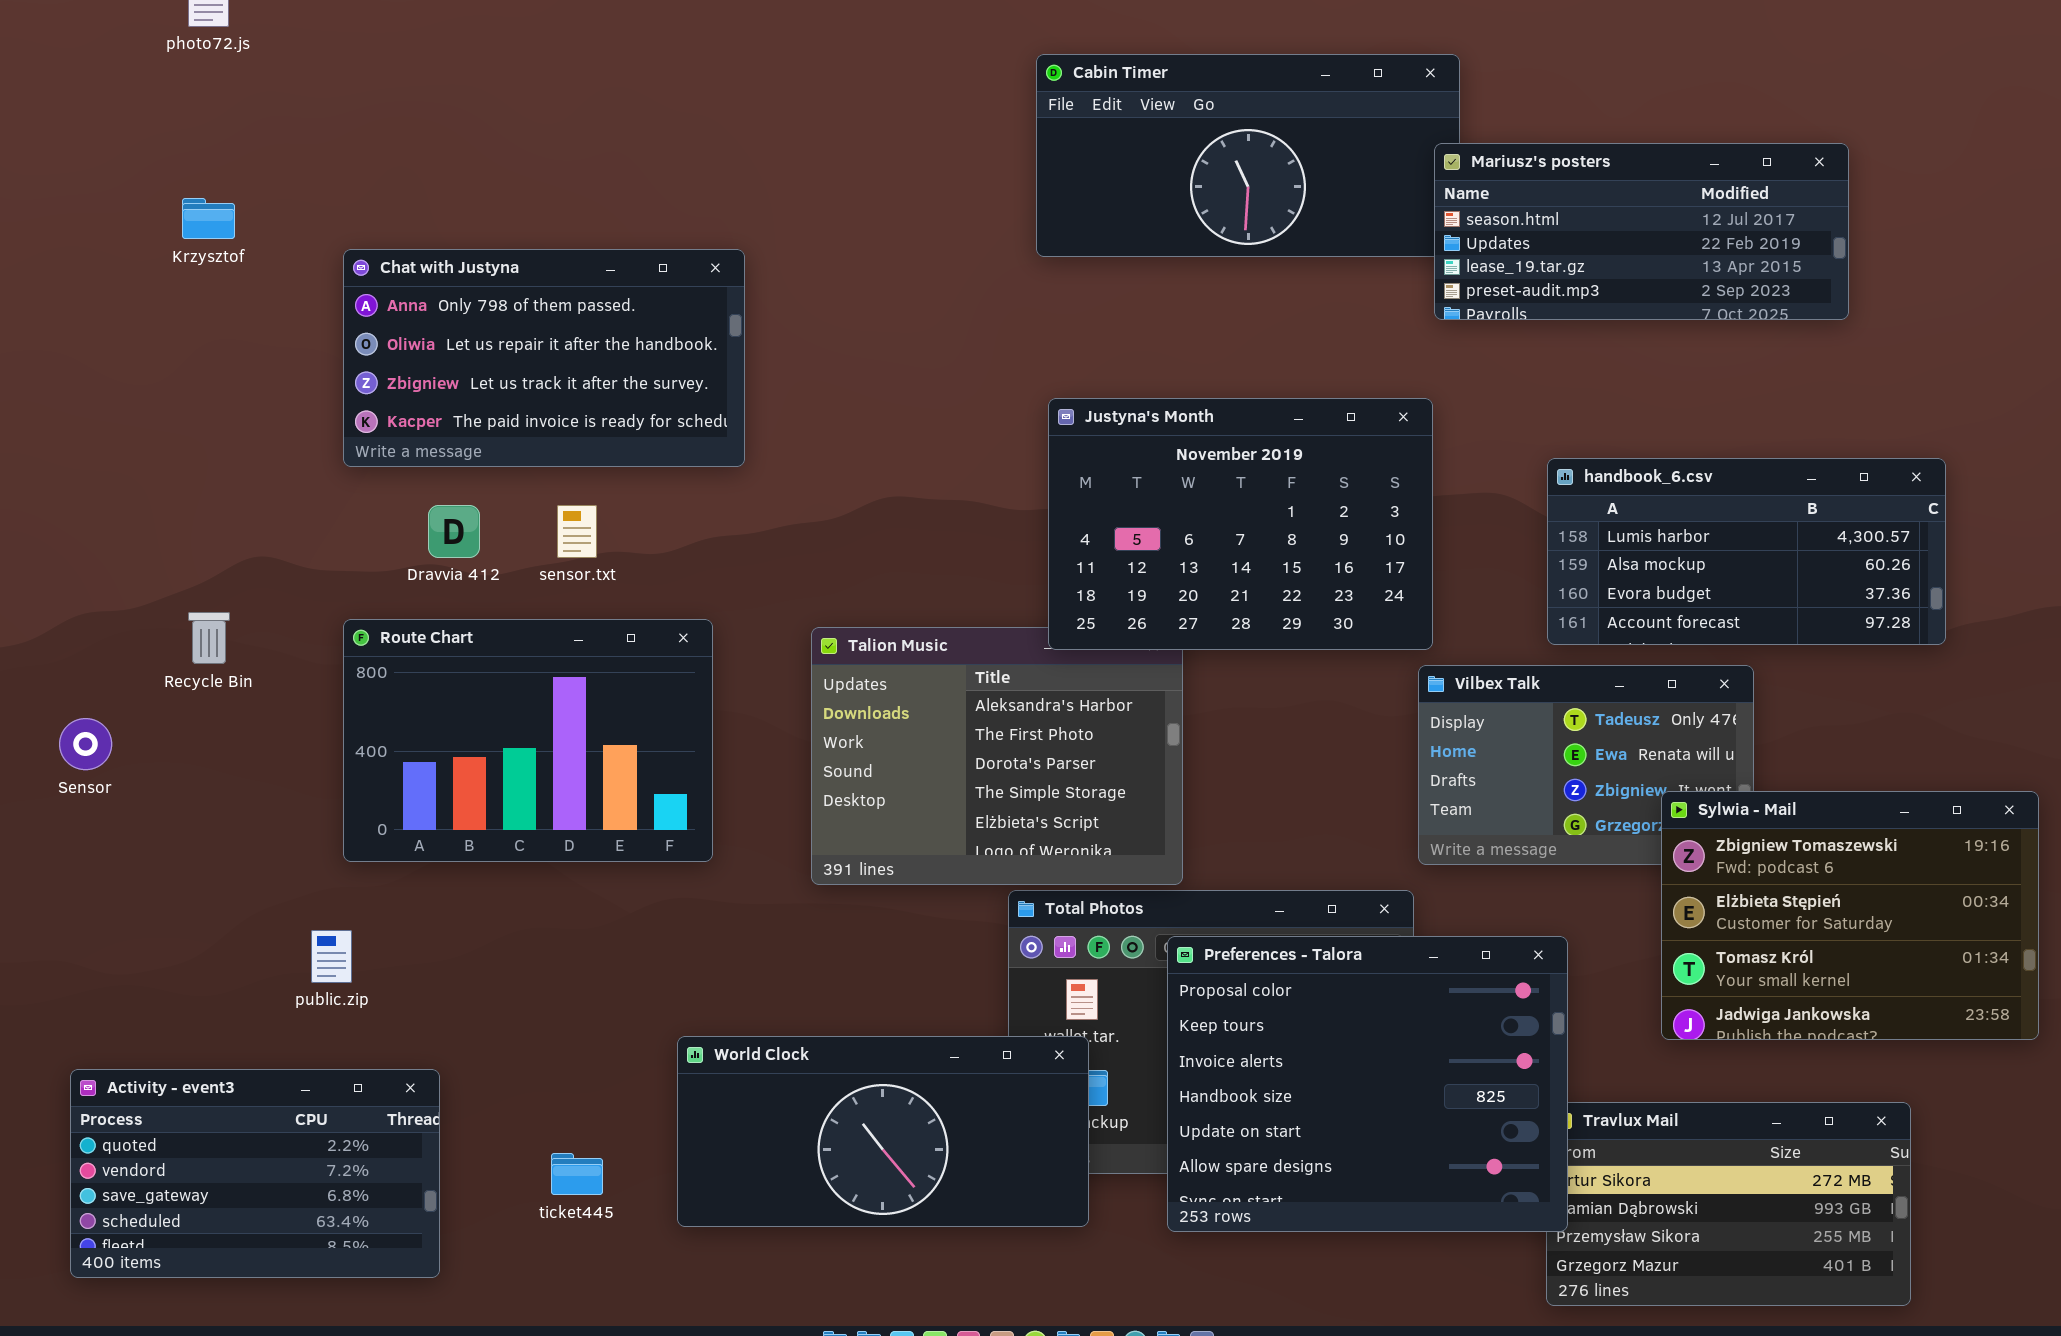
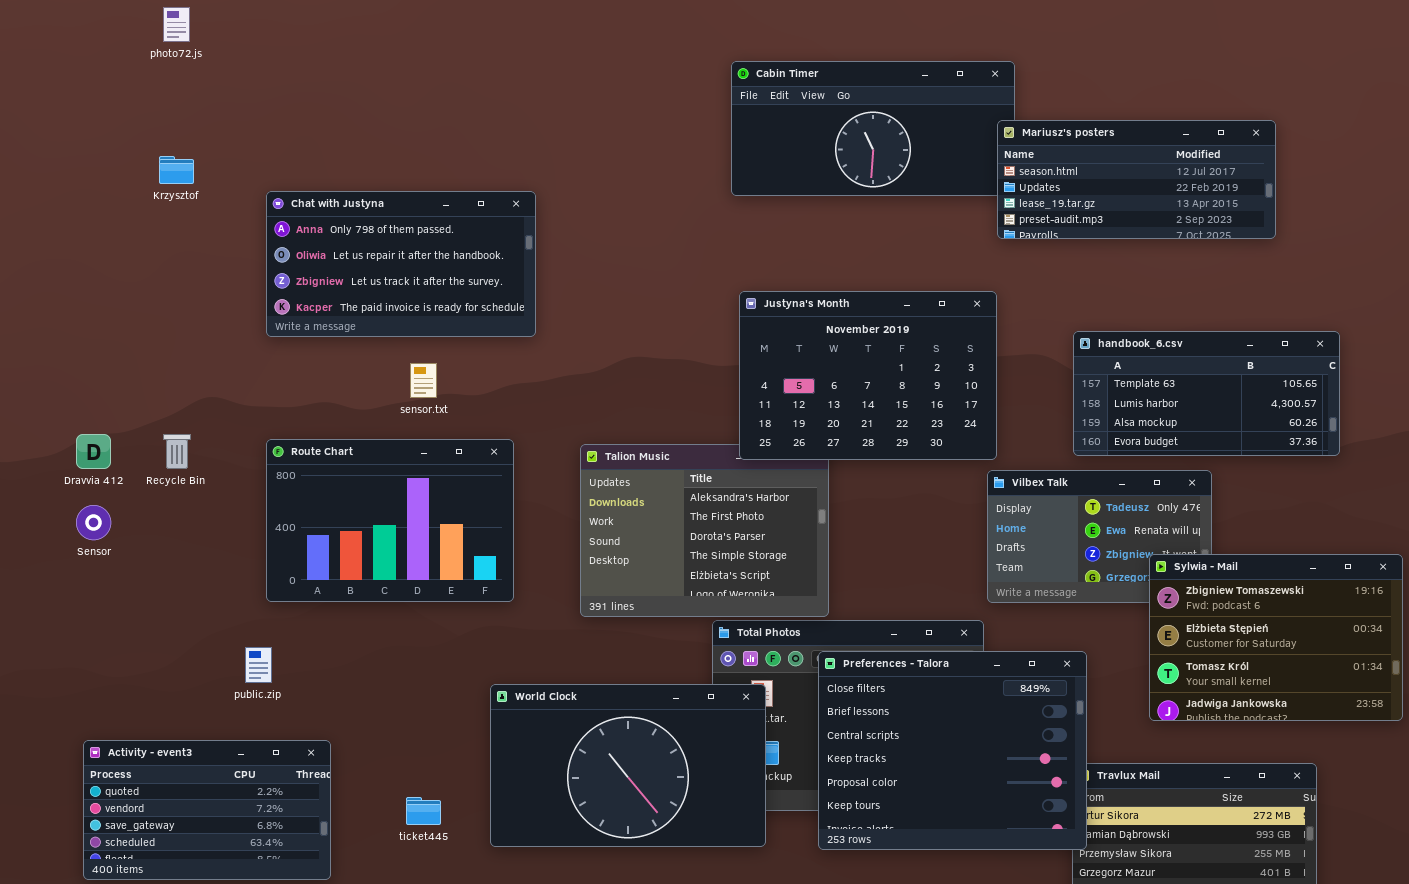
handbook_6.csv: [1547,458,1946,645] -> [1073,331,1340,456], scrolled up 1 row
Dravvia 412: [428,505,480,558] -> [76,434,111,469], moved
Preferences - Talora: [1167,936,1568,1232] -> [818,651,1087,850], scrolled up 4 rows
World Clock: [677,1036,1089,1227] -> [490,684,766,847], resized

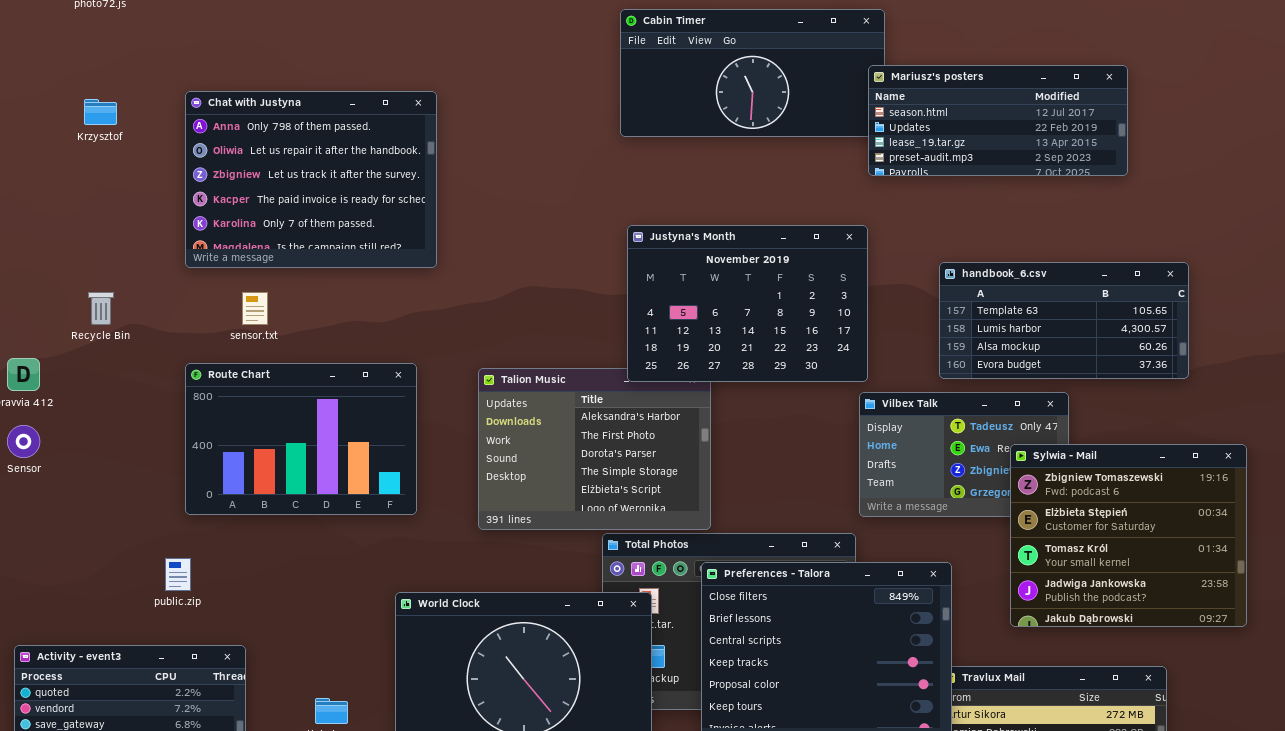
Chat with Justyna: [266,191,536,337] -> [185,91,437,268], resized
sensor.txt: [410,363,437,398] -> [242,292,268,325], moved
Recycle Bin: [163,434,191,469] -> [88,292,114,325], moved
Sylwia - Mail: [1149,554,1403,721] -> [1010,444,1247,627], resized

